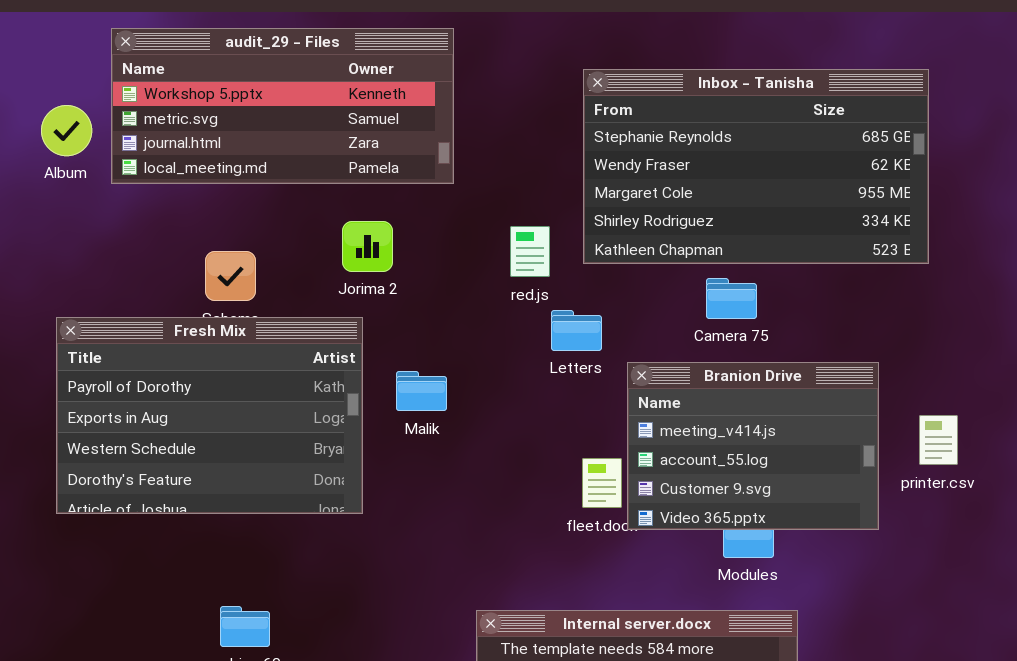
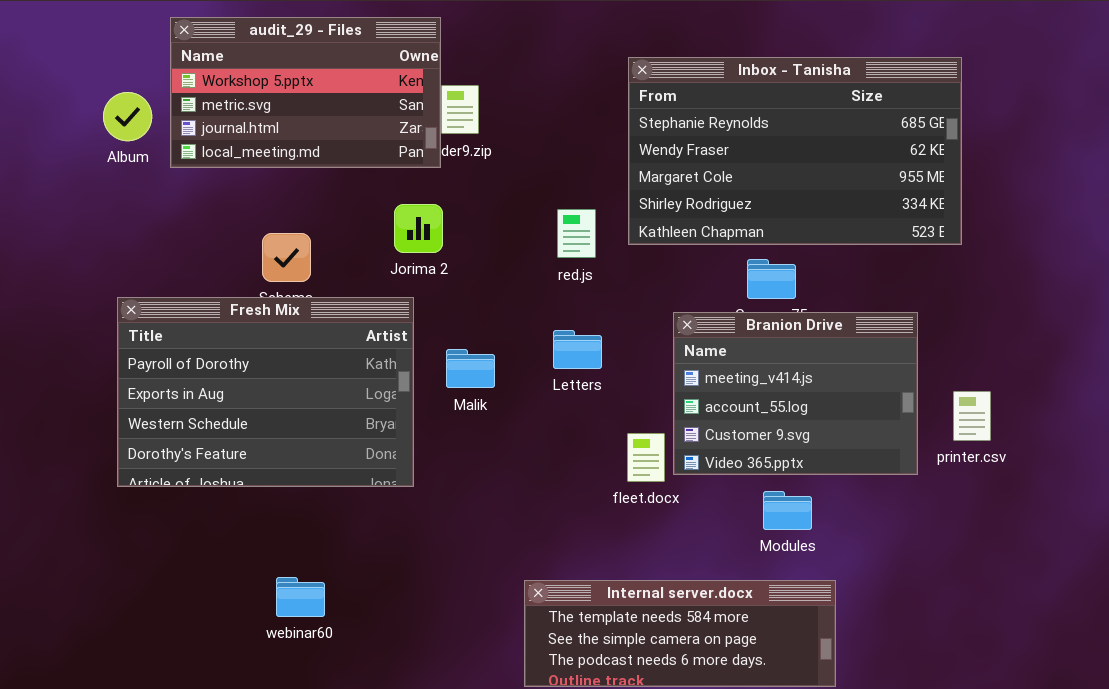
audit_29 - Files: [111,28,454,184] -> [170,17,441,168], resized
Letters: [551,310,602,351] -> [553,330,602,369], moved
Branion Drive: [627,362,879,530] -> [673,312,918,475], moved

